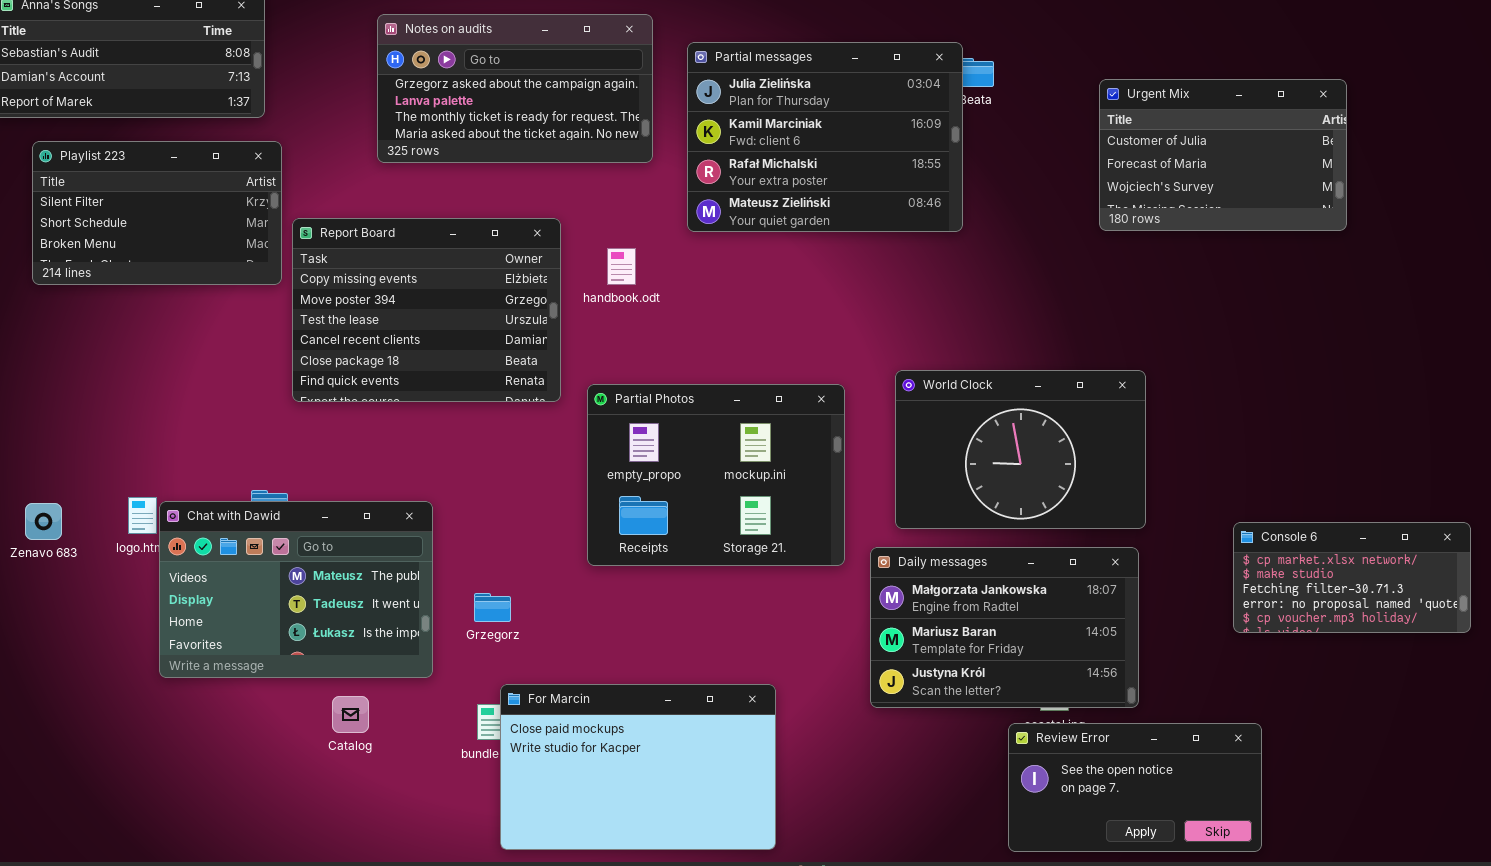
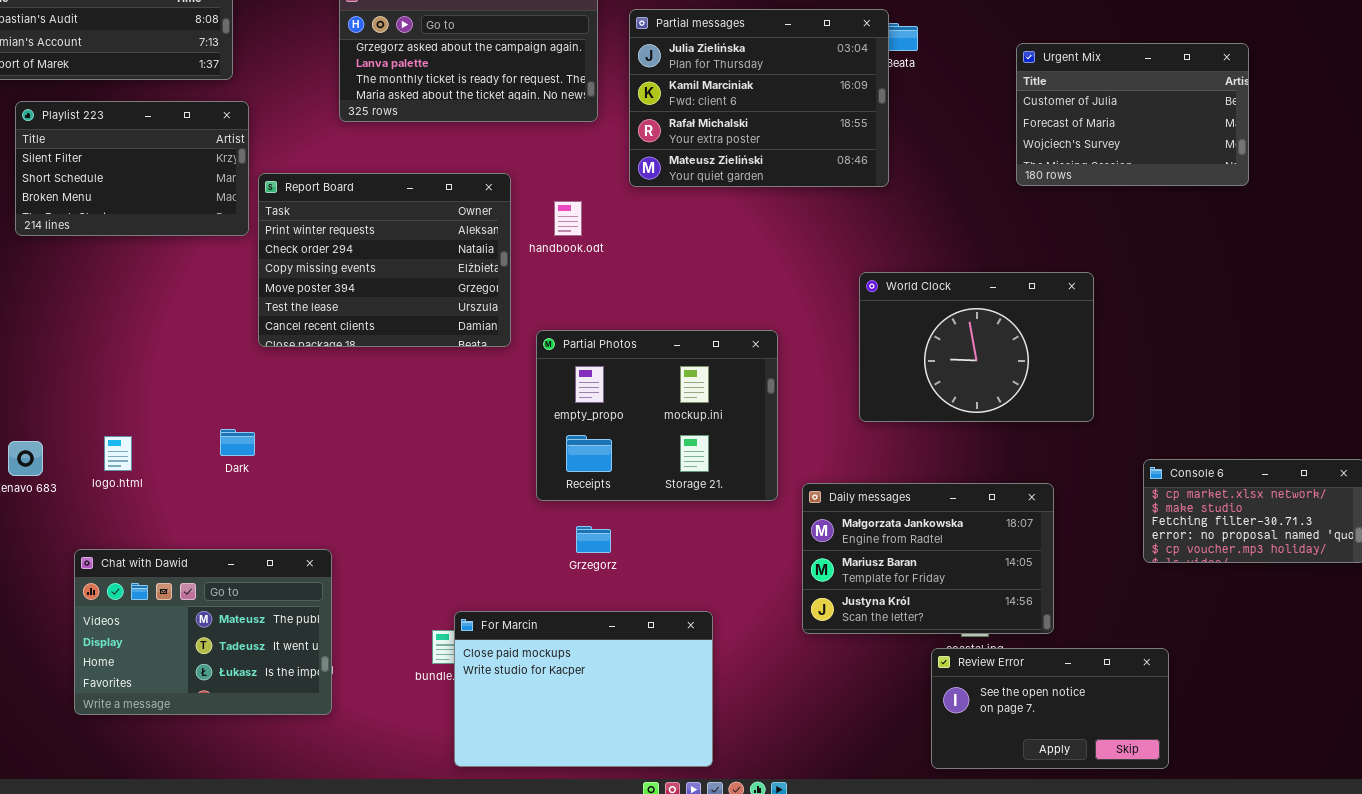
Report Board: [292,218,561,402] -> [258,173,511,347], scrolled up 2 rows
World Clock: [895,370,1146,529] -> [859,272,1094,422], moved
Chat with Dawid: [159,501,433,678] -> [74,549,332,715], moved
Grzegorz: [474,593,511,622] -> [576,526,611,553], moved

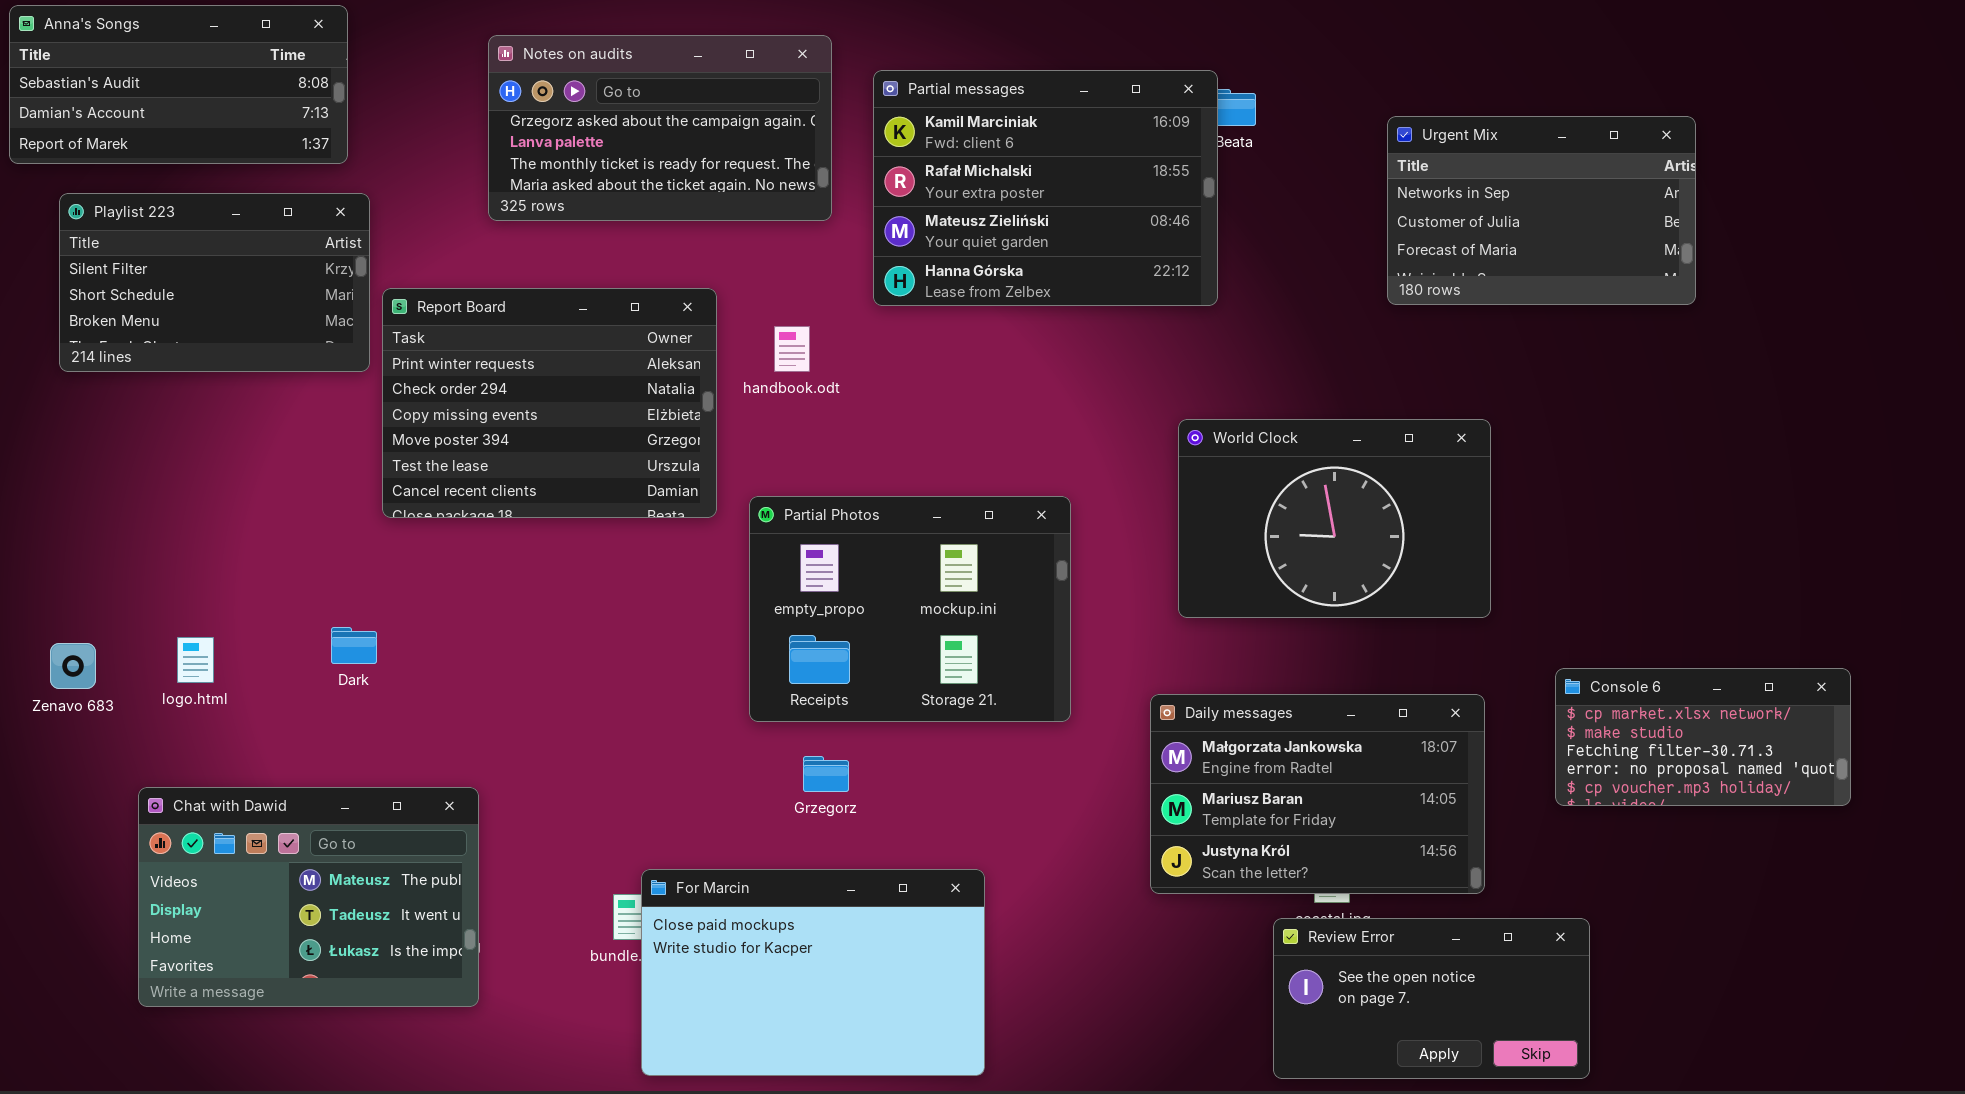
Partial messages: [629,9,889,187] -> [873,70,1218,306], scrolled down 1 row
Urgent Mix: [1016,43,1249,186] -> [1387,116,1696,305], scrolled up 1 row
Daily messages: [802,483,1054,634] -> [1150,694,1485,894], moved

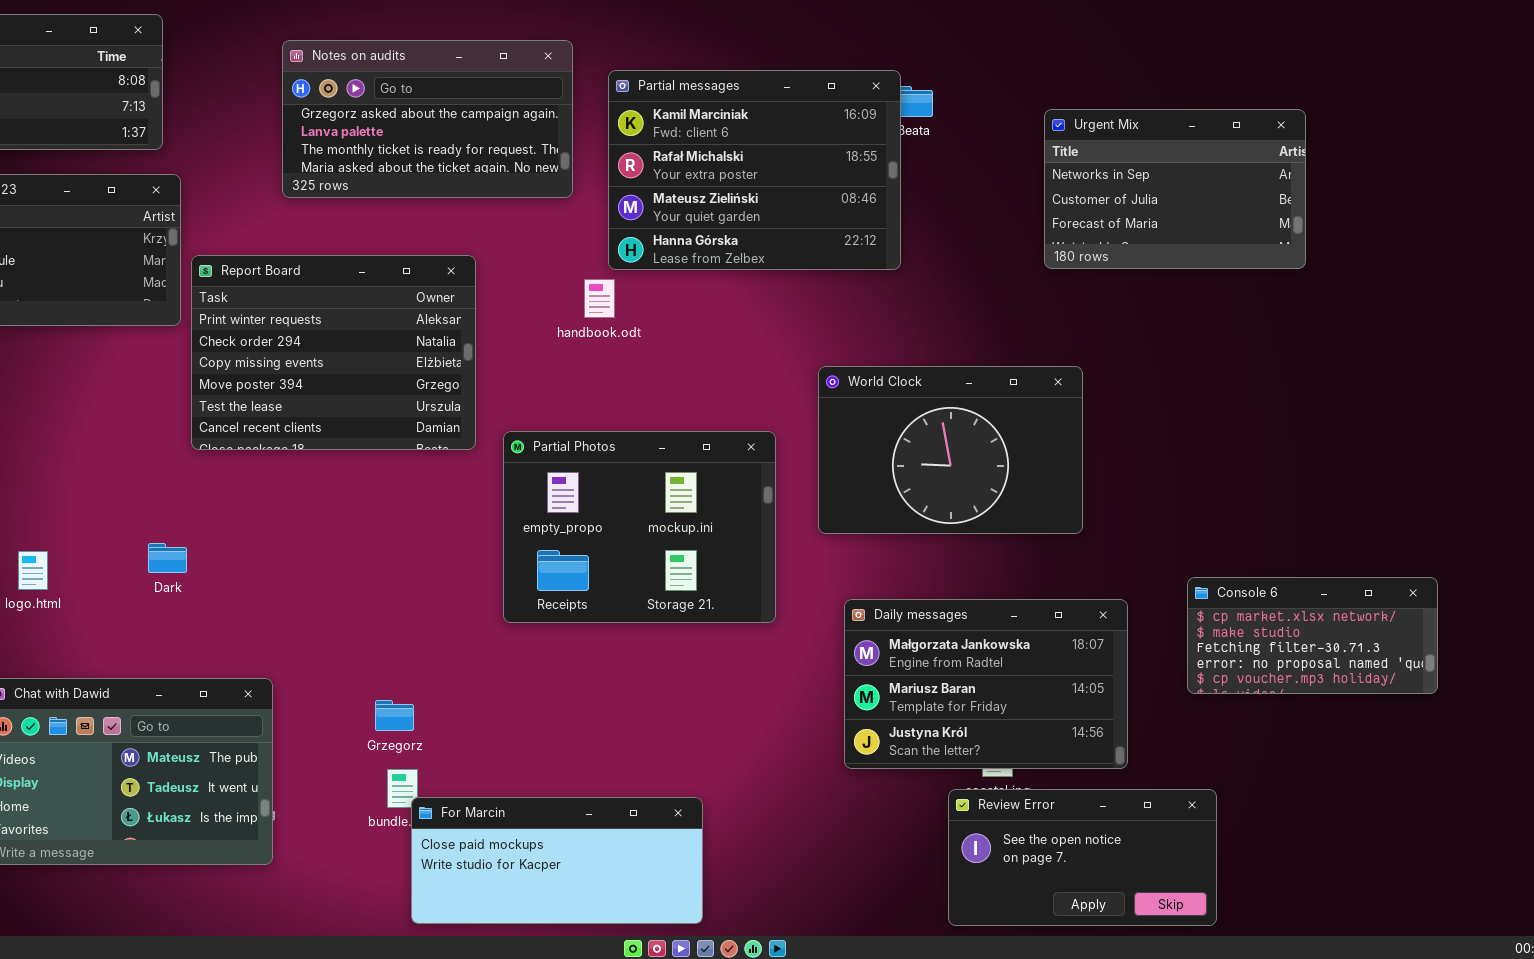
handbook.odt: [774,326,810,372] -> [584,279,615,318], moved
World Clock: [1178,419,1491,618] -> [818,366,1083,534], moved
Grzegorz: [803,756,849,792] -> [375,700,414,731], moved
For Marcin: [641,869,985,1076] -> [411,797,703,924], resized

